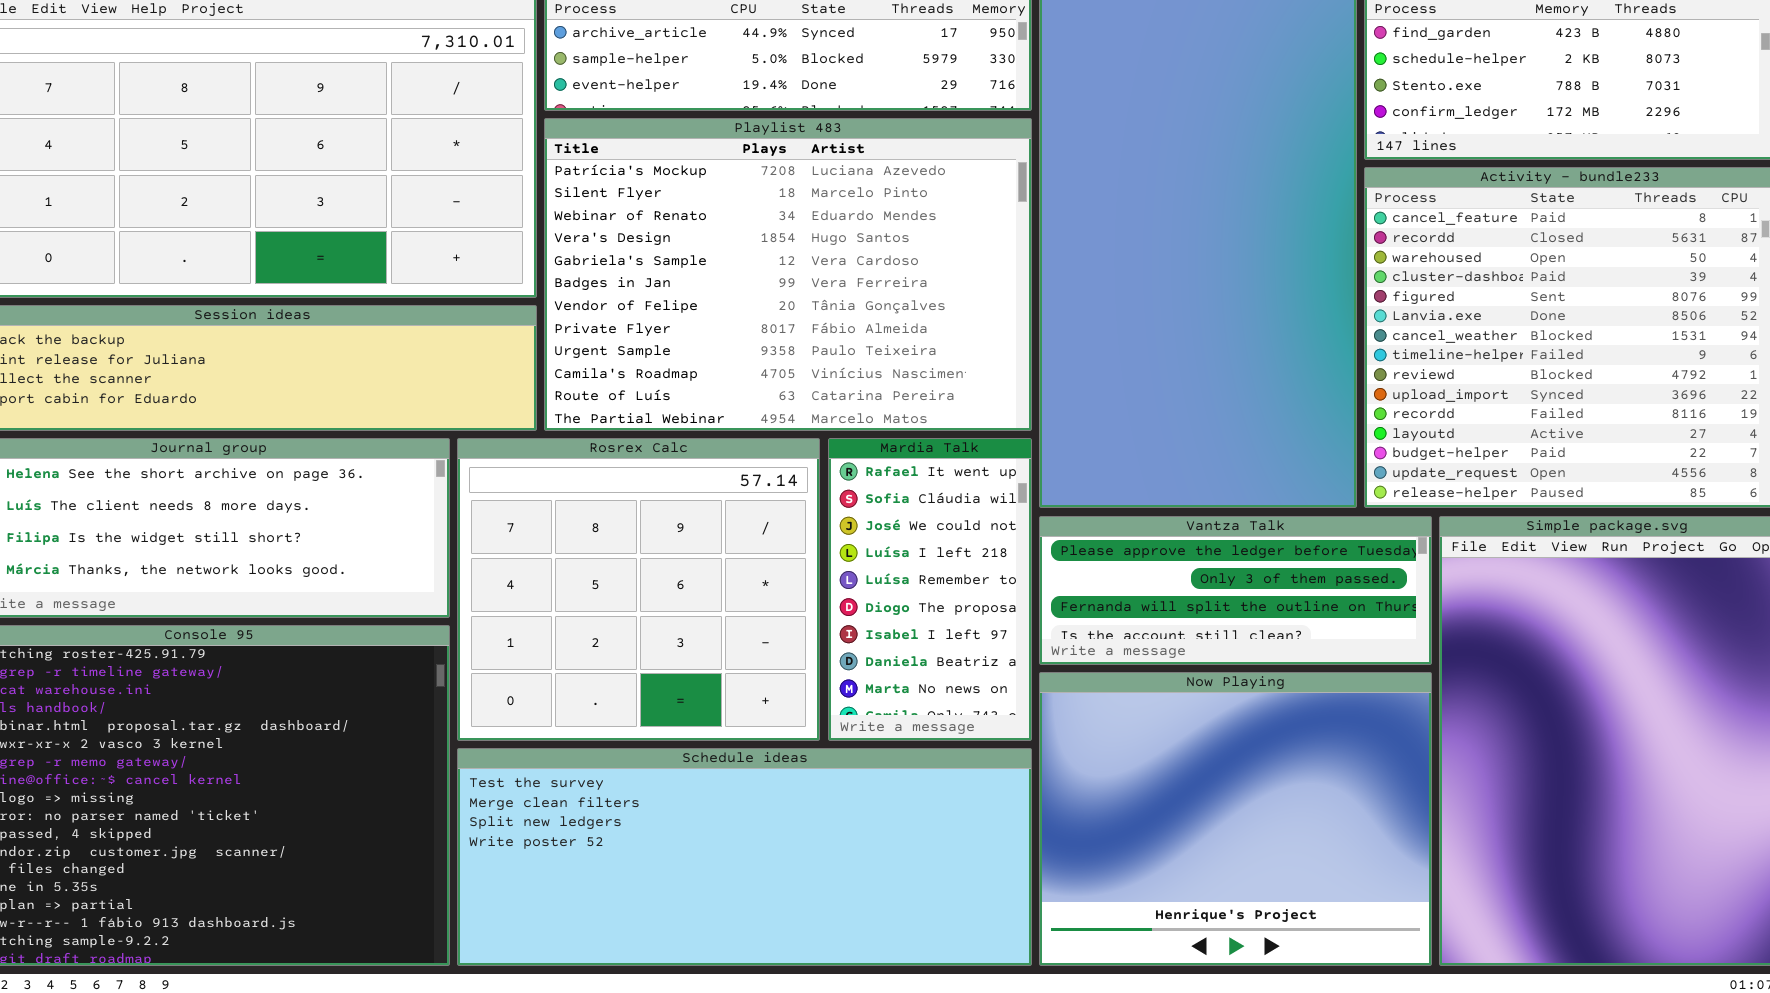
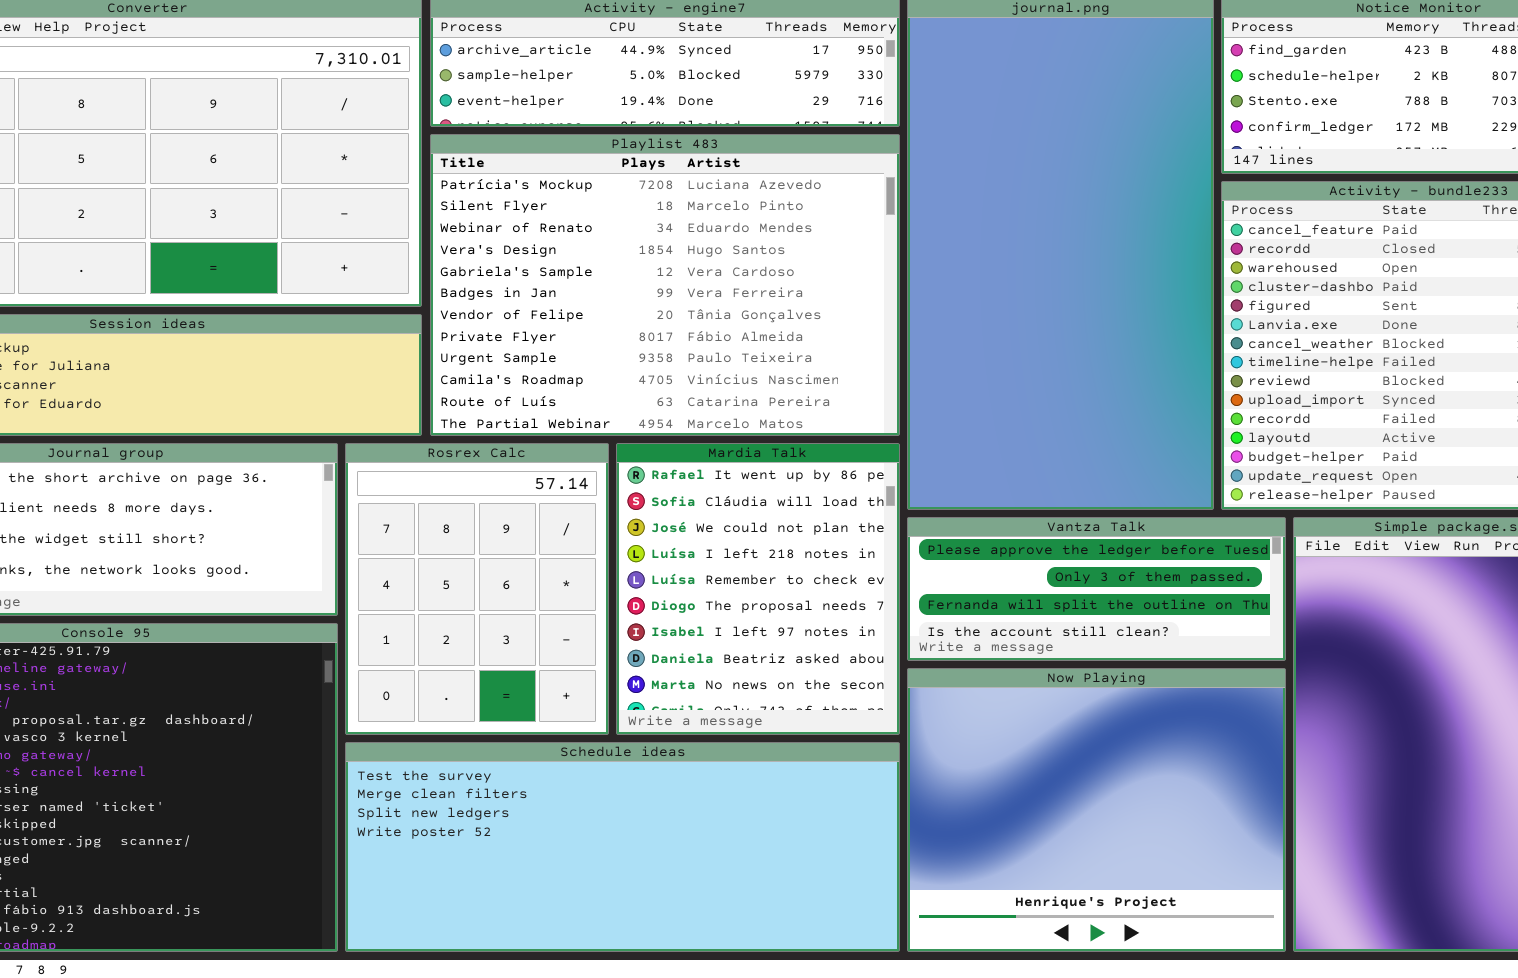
Rosrex Calc: [457,438,820,741] -> [345,443,609,735], resized
Mardia Talk: [828,438,1032,741] -> [616,443,900,735], resized

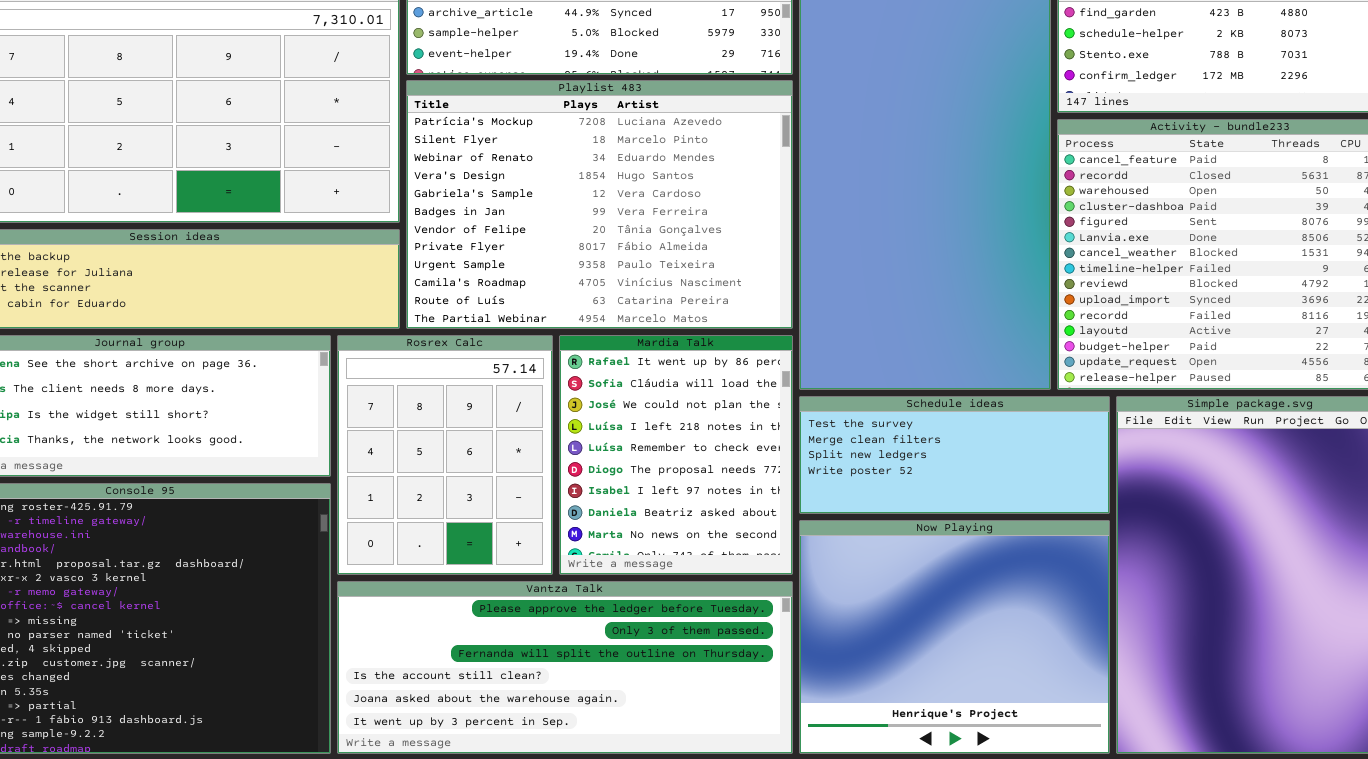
Vantza Talk: [907,517,1286,661] -> [337,581,793,754], moved, resized
Schedule ideas: [345,742,900,952] -> [799,396,1110,514], moved, resized

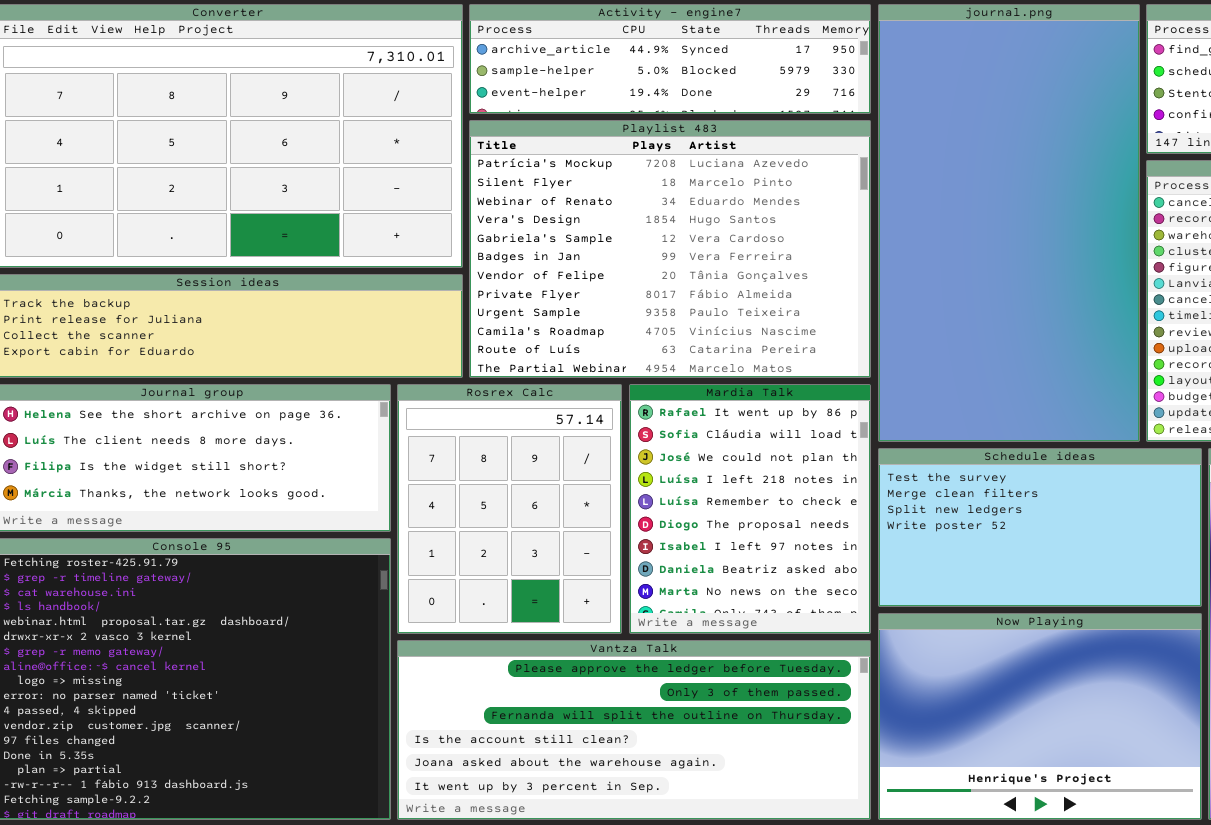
Schedule ideas: [799,396,1110,514] -> [878,448,1202,607], resized
Now Playing: [799,520,1110,754] -> [878,613,1202,820], resized

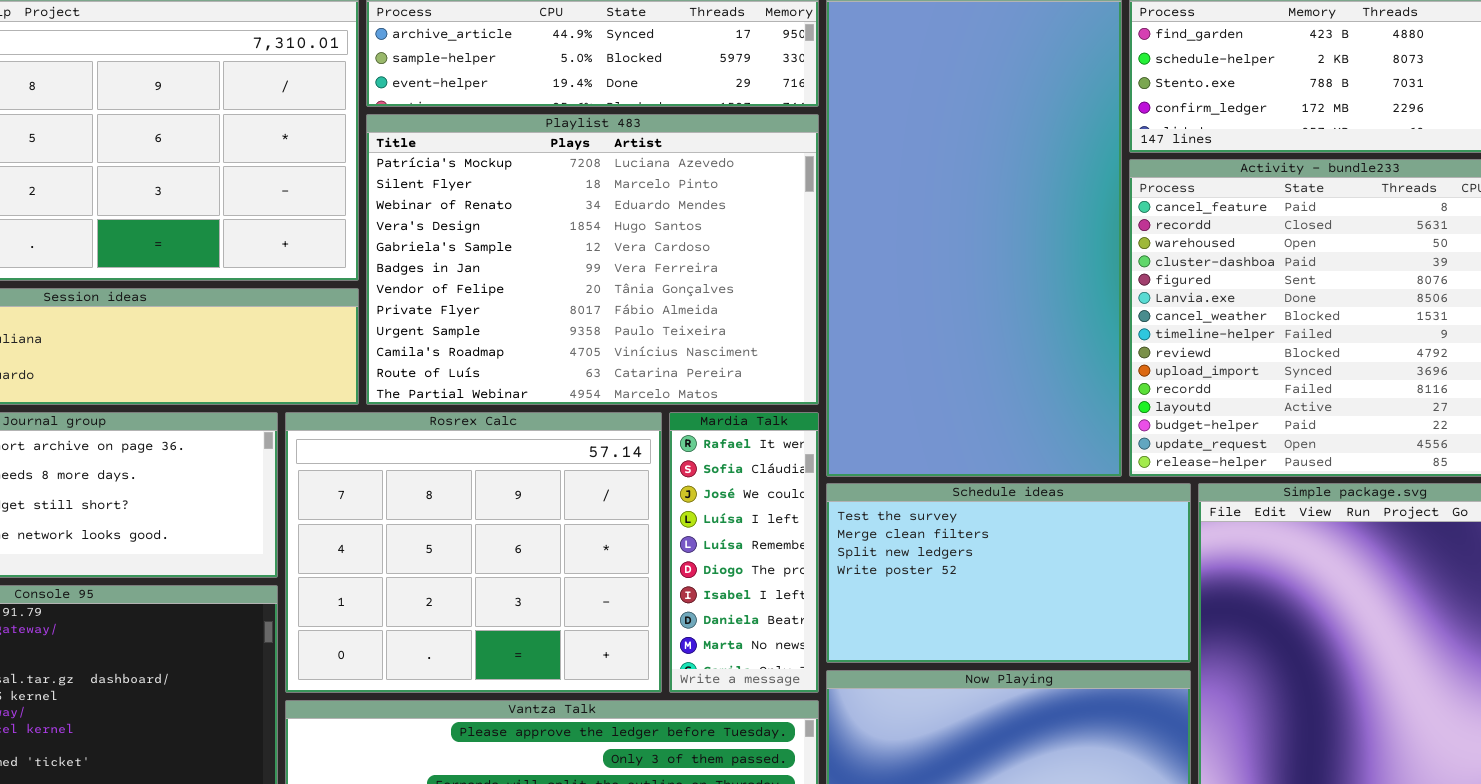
Rosrex Calc: [397,384,622,634] -> [285,412,662,693], resized
Mardia Talk: [629,384,871,634] -> [669,412,819,693], resized

